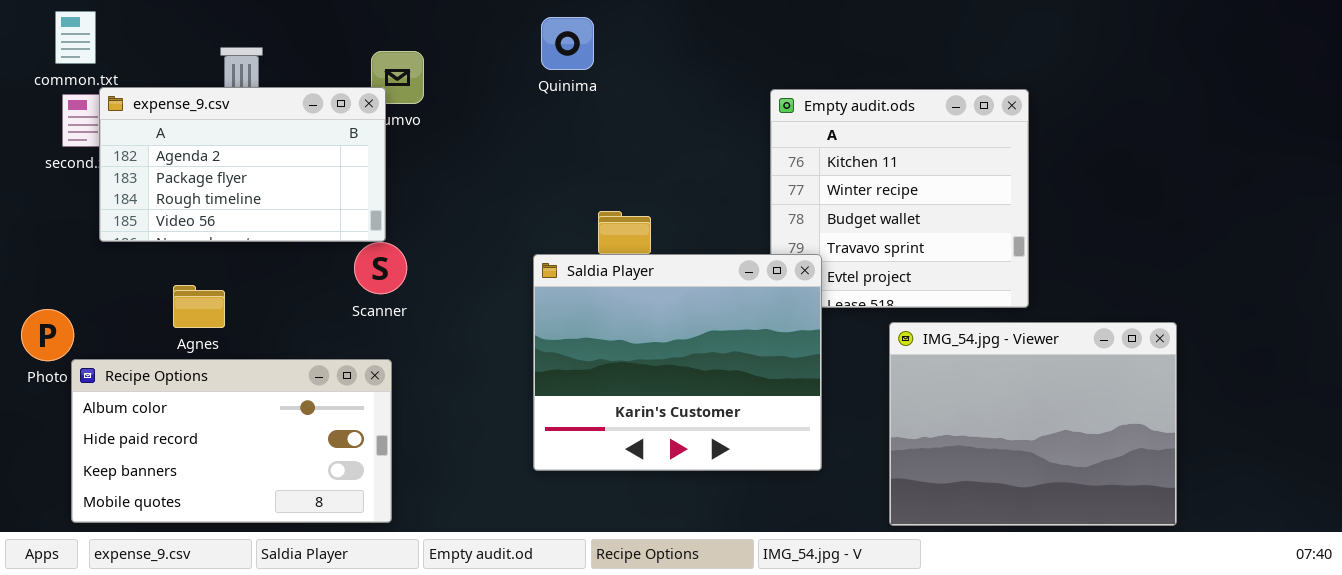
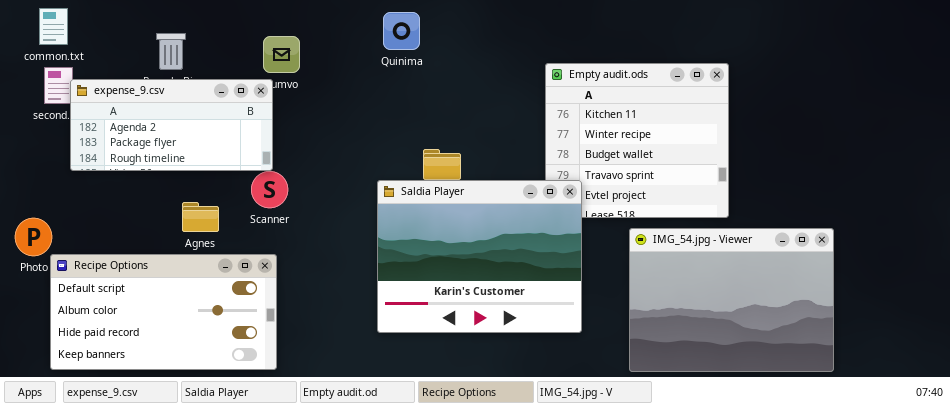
expense_9.csv: [99,87,386,242] -> [70,79,273,171], resized
Agnes: [173,285,225,328] -> [182,202,219,232], moved
Recipe Options: [71,359,392,523] -> [50,254,277,370], scrolled up 1 row

